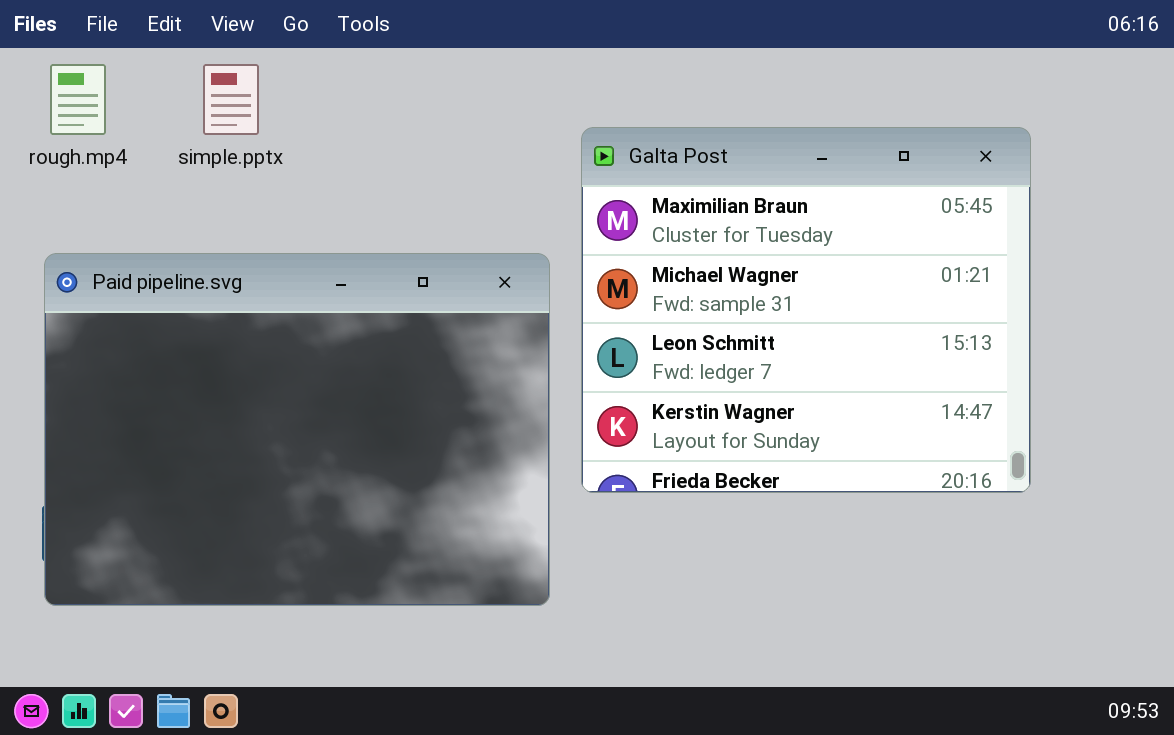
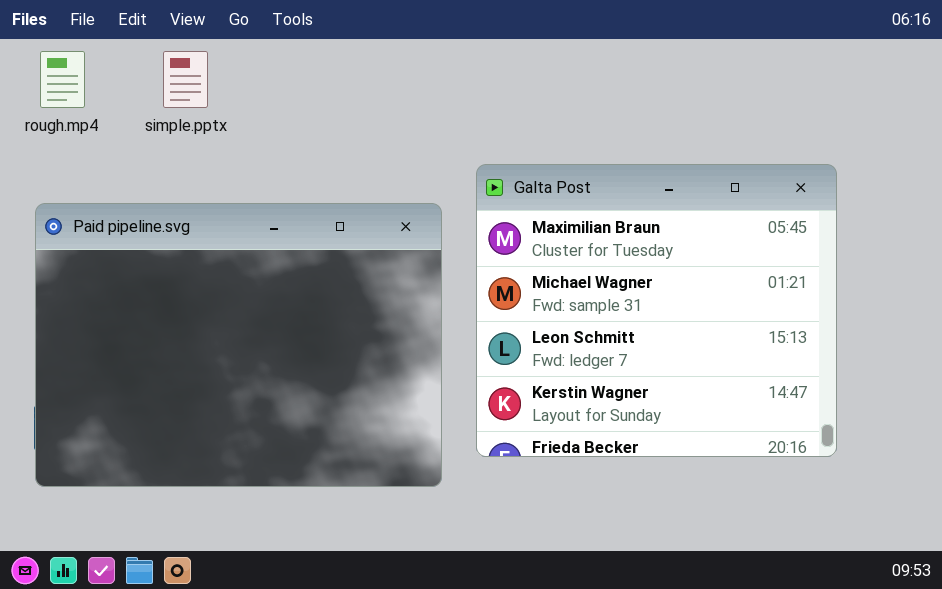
Galta Post: [581,127,1031,493] -> [476,164,837,457], moved

